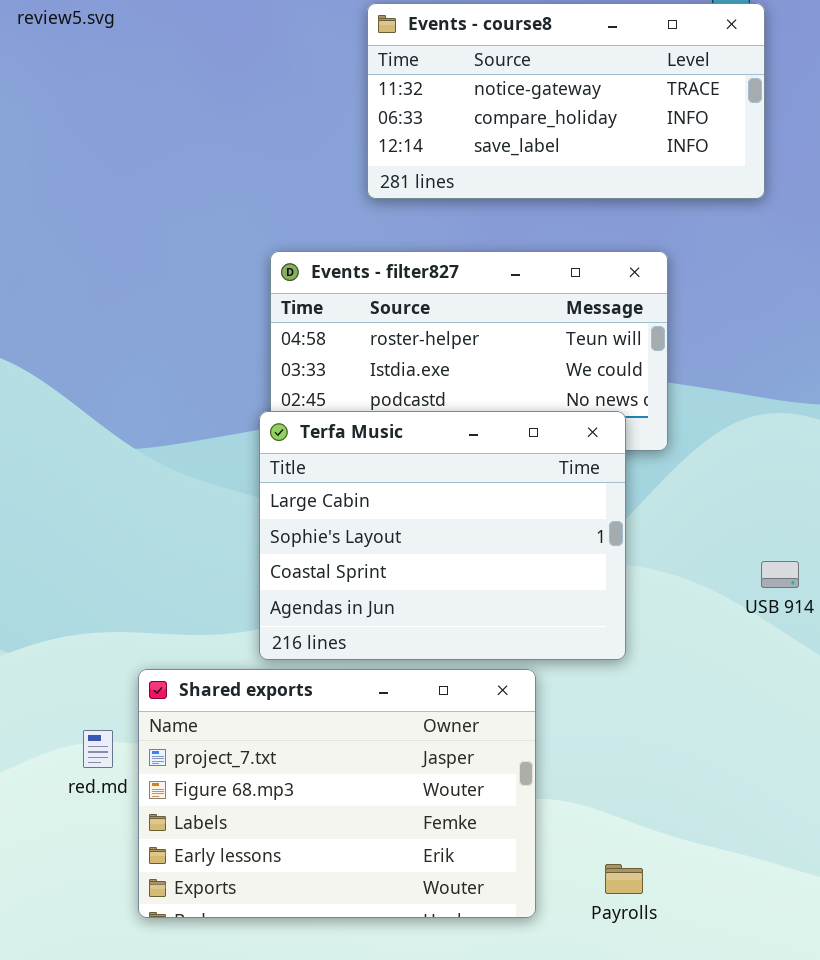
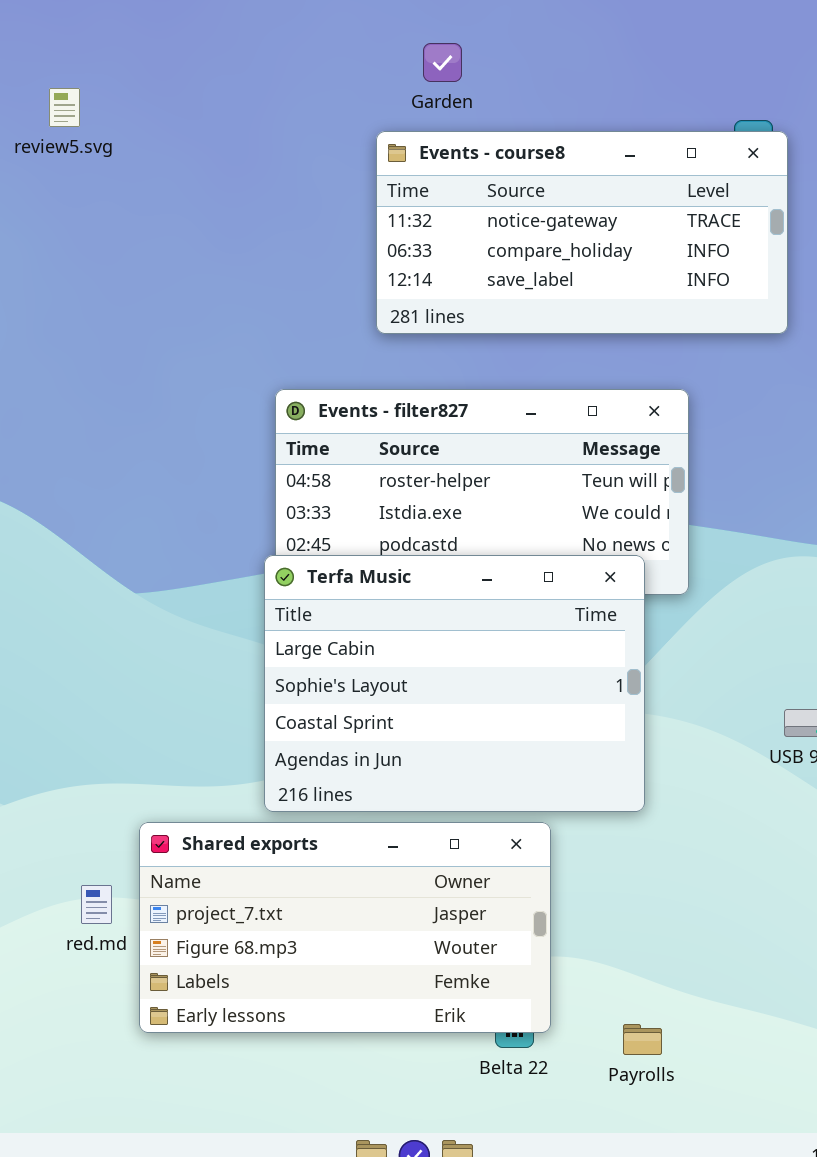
Shared exports: [138,669,536,918] -> [139,822,551,1033], resized

